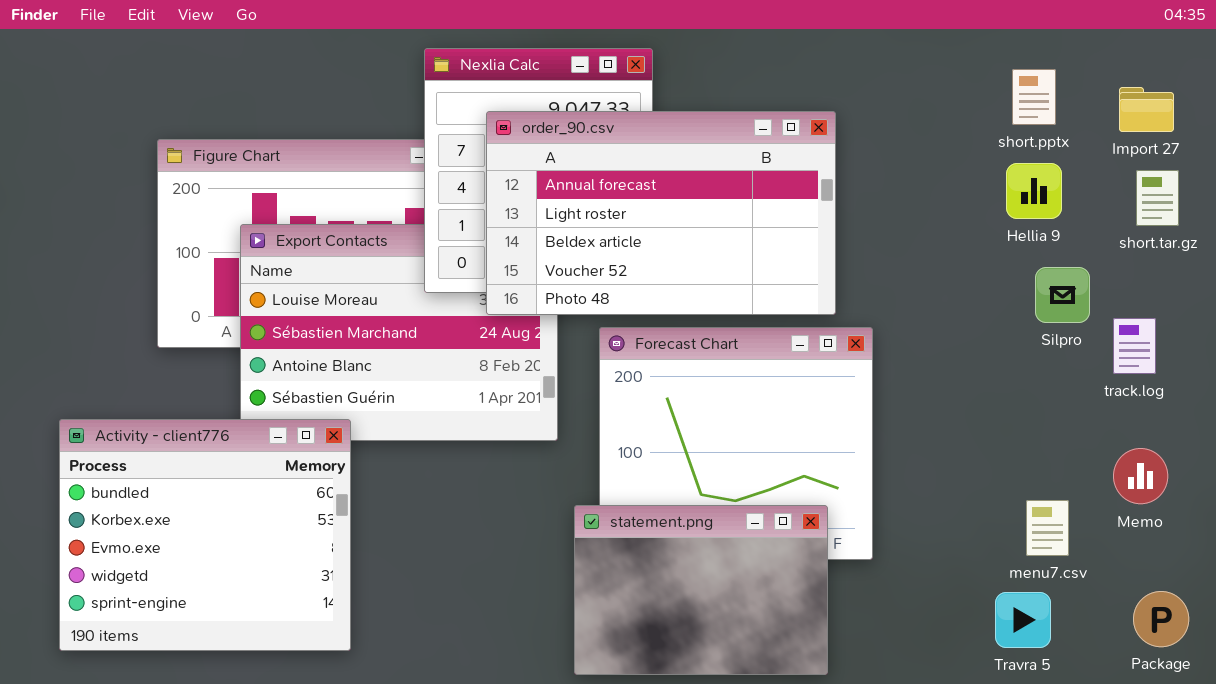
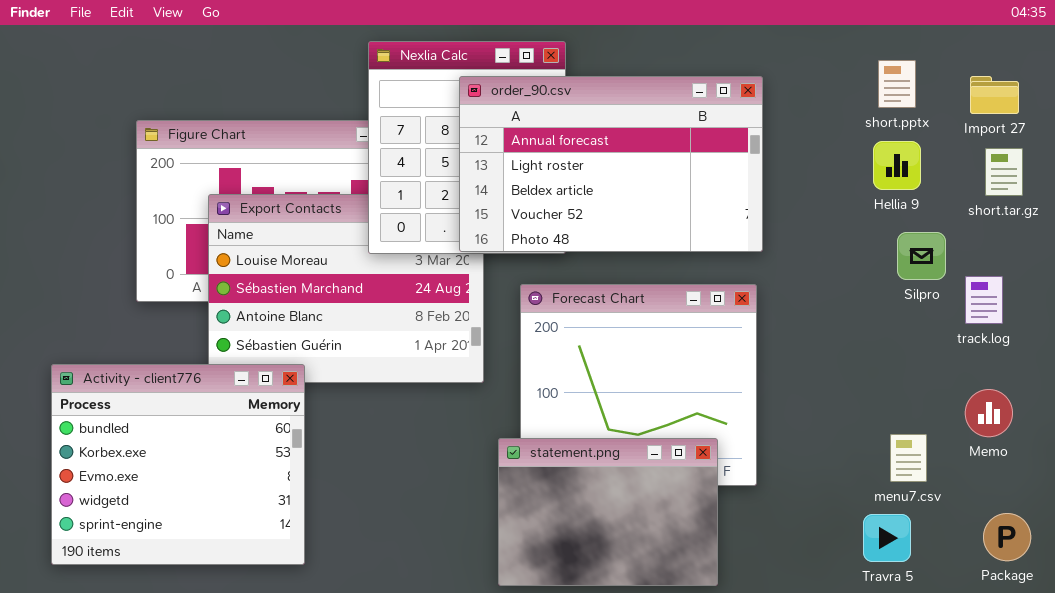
order_90.csv: [486,111,836,315] -> [459,76,763,252], moved

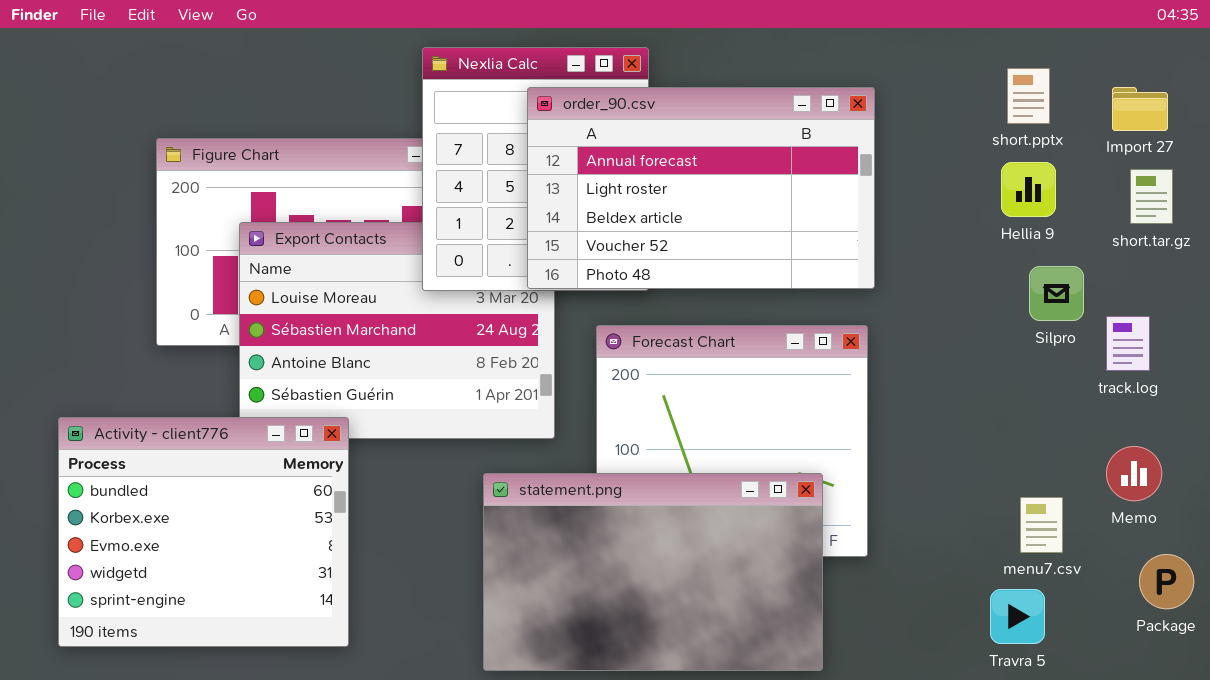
statement.png: [498,438,718,586] -> [483,473,823,671], resized
Package: [983,513,1031,561] -> [1139,554,1194,609], moved

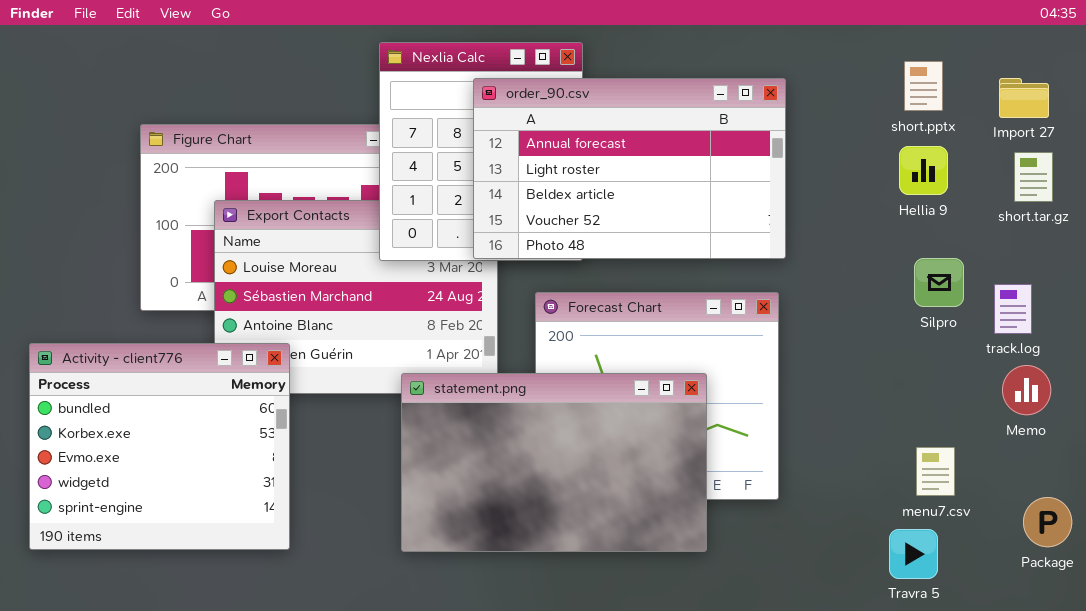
Silpro: [1029,266,1084,321] -> [914,258,964,307], moved
Activity - client776: [58,417,349,647] -> [29,343,290,550], moved
Memo: [1106,446,1162,501] -> [1002,365,1051,415], moved
statement.png: [483,473,823,671] -> [401,373,707,552], moved

